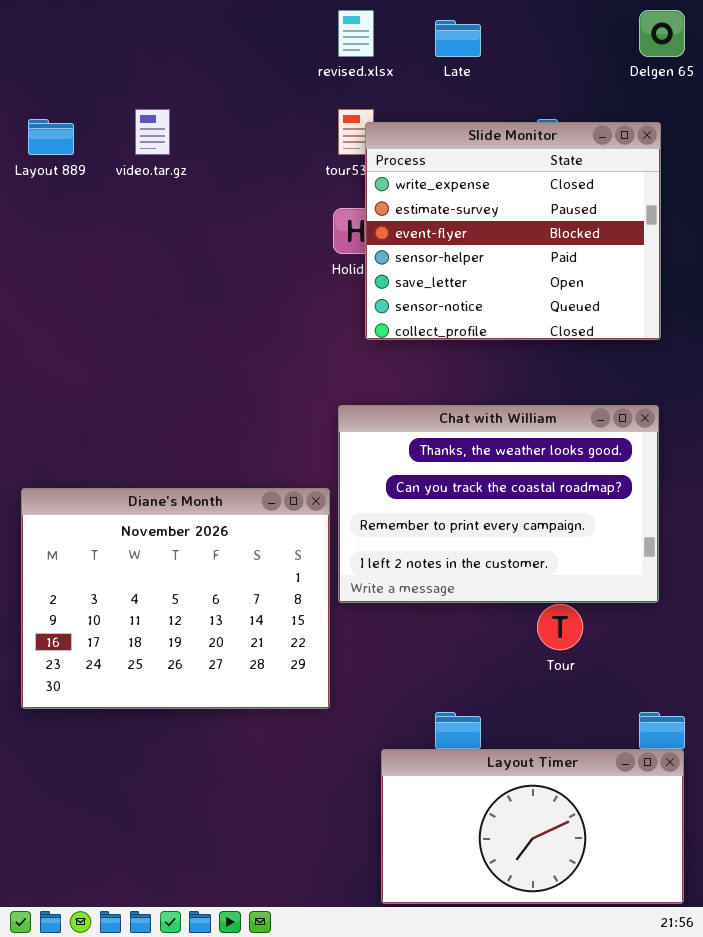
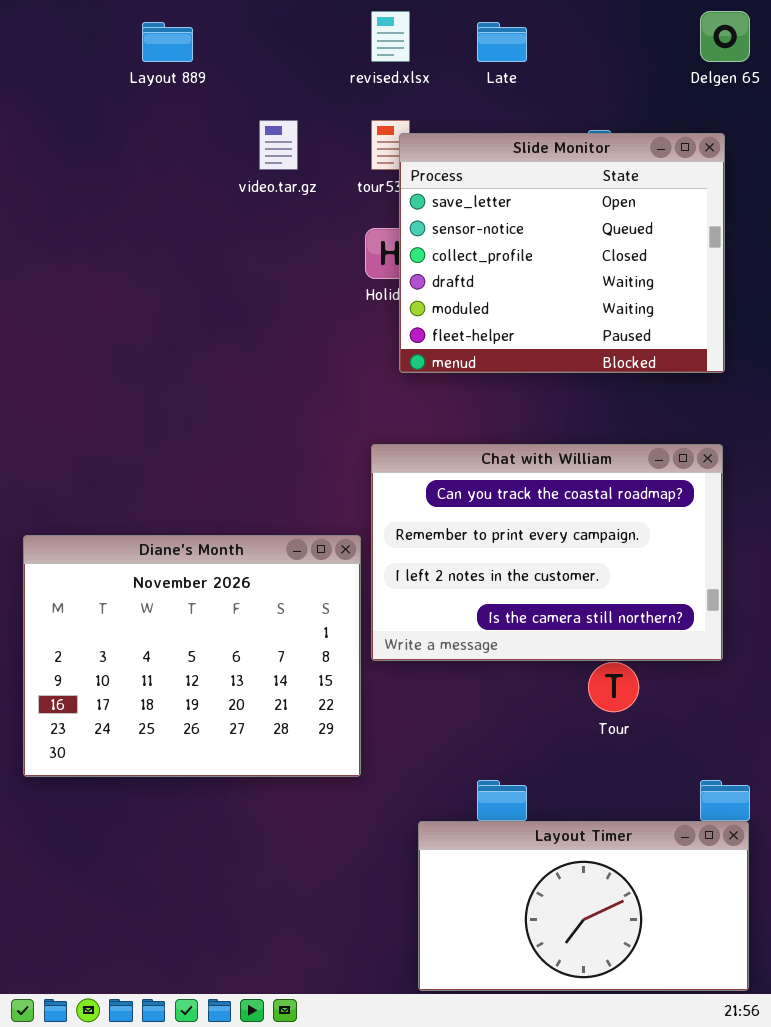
video.tar.gz: [135,109,170,155] -> [259,120,298,170], moved
Layout 889: [28,119,74,155] -> [142,22,193,62], moved
Slide Monitor: [365,122,661,340] -> [399,133,725,373], scrolled down 4 rows
Chat with William: [338,405,659,603] -> [371,444,723,661], scrolled down 1 row

